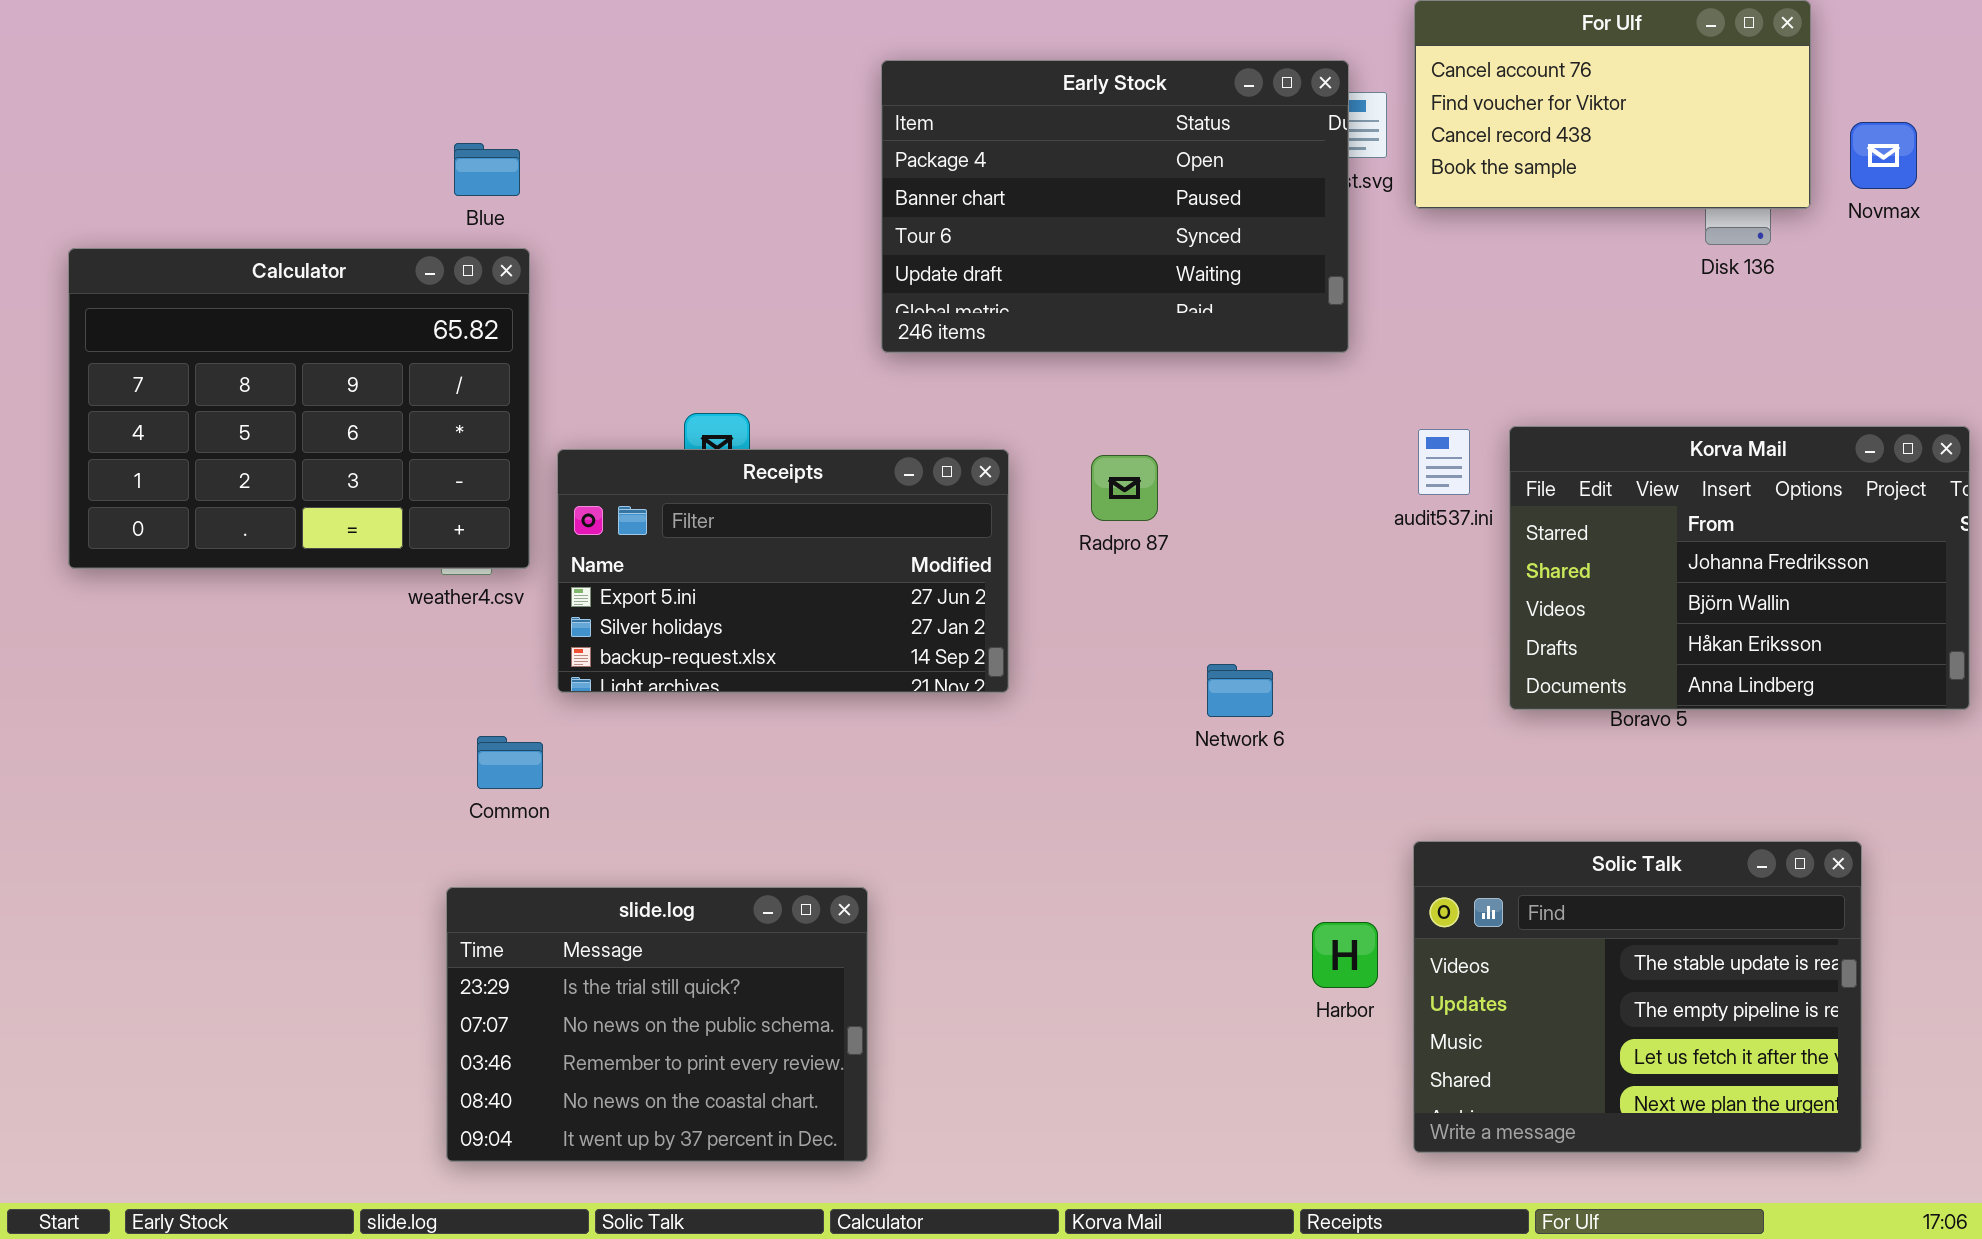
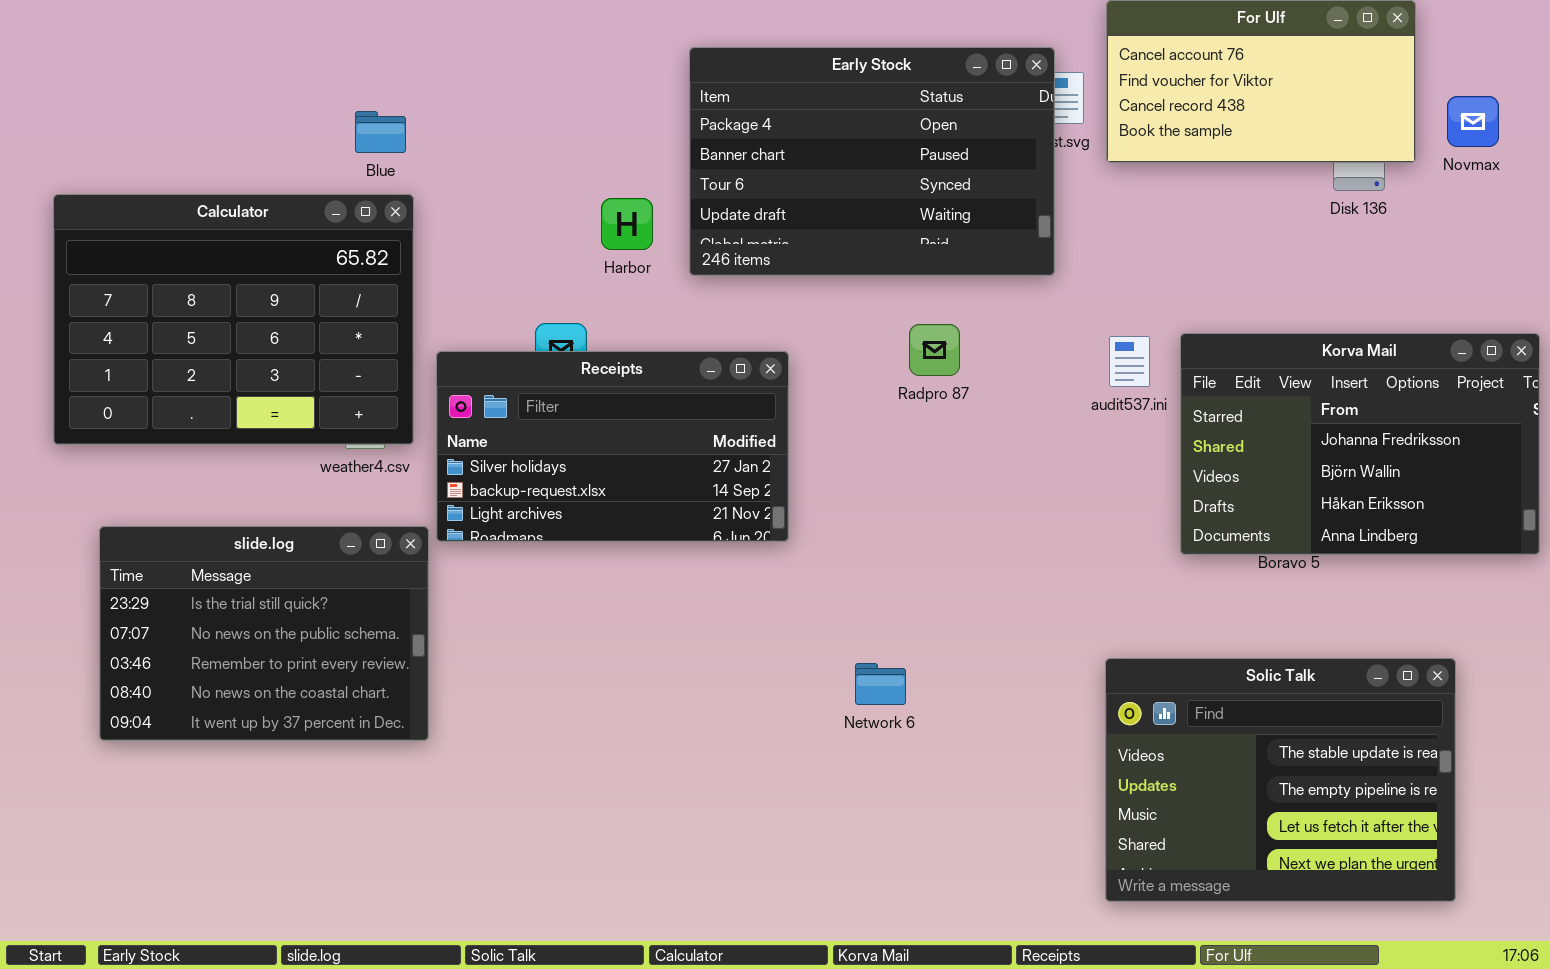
Receipts: [557,449,1009,693] -> [436,351,789,542], scrolled down 1 row
Radpro 87: [1091,455,1158,521] -> [909,324,960,376], moved
Network 6: [1207,664,1273,717] -> [855,663,906,705], moved
slide.log: [446,887,868,1162] -> [99,526,429,741], moved
Harbor: [1312,922,1378,988] -> [601,198,653,250], moved

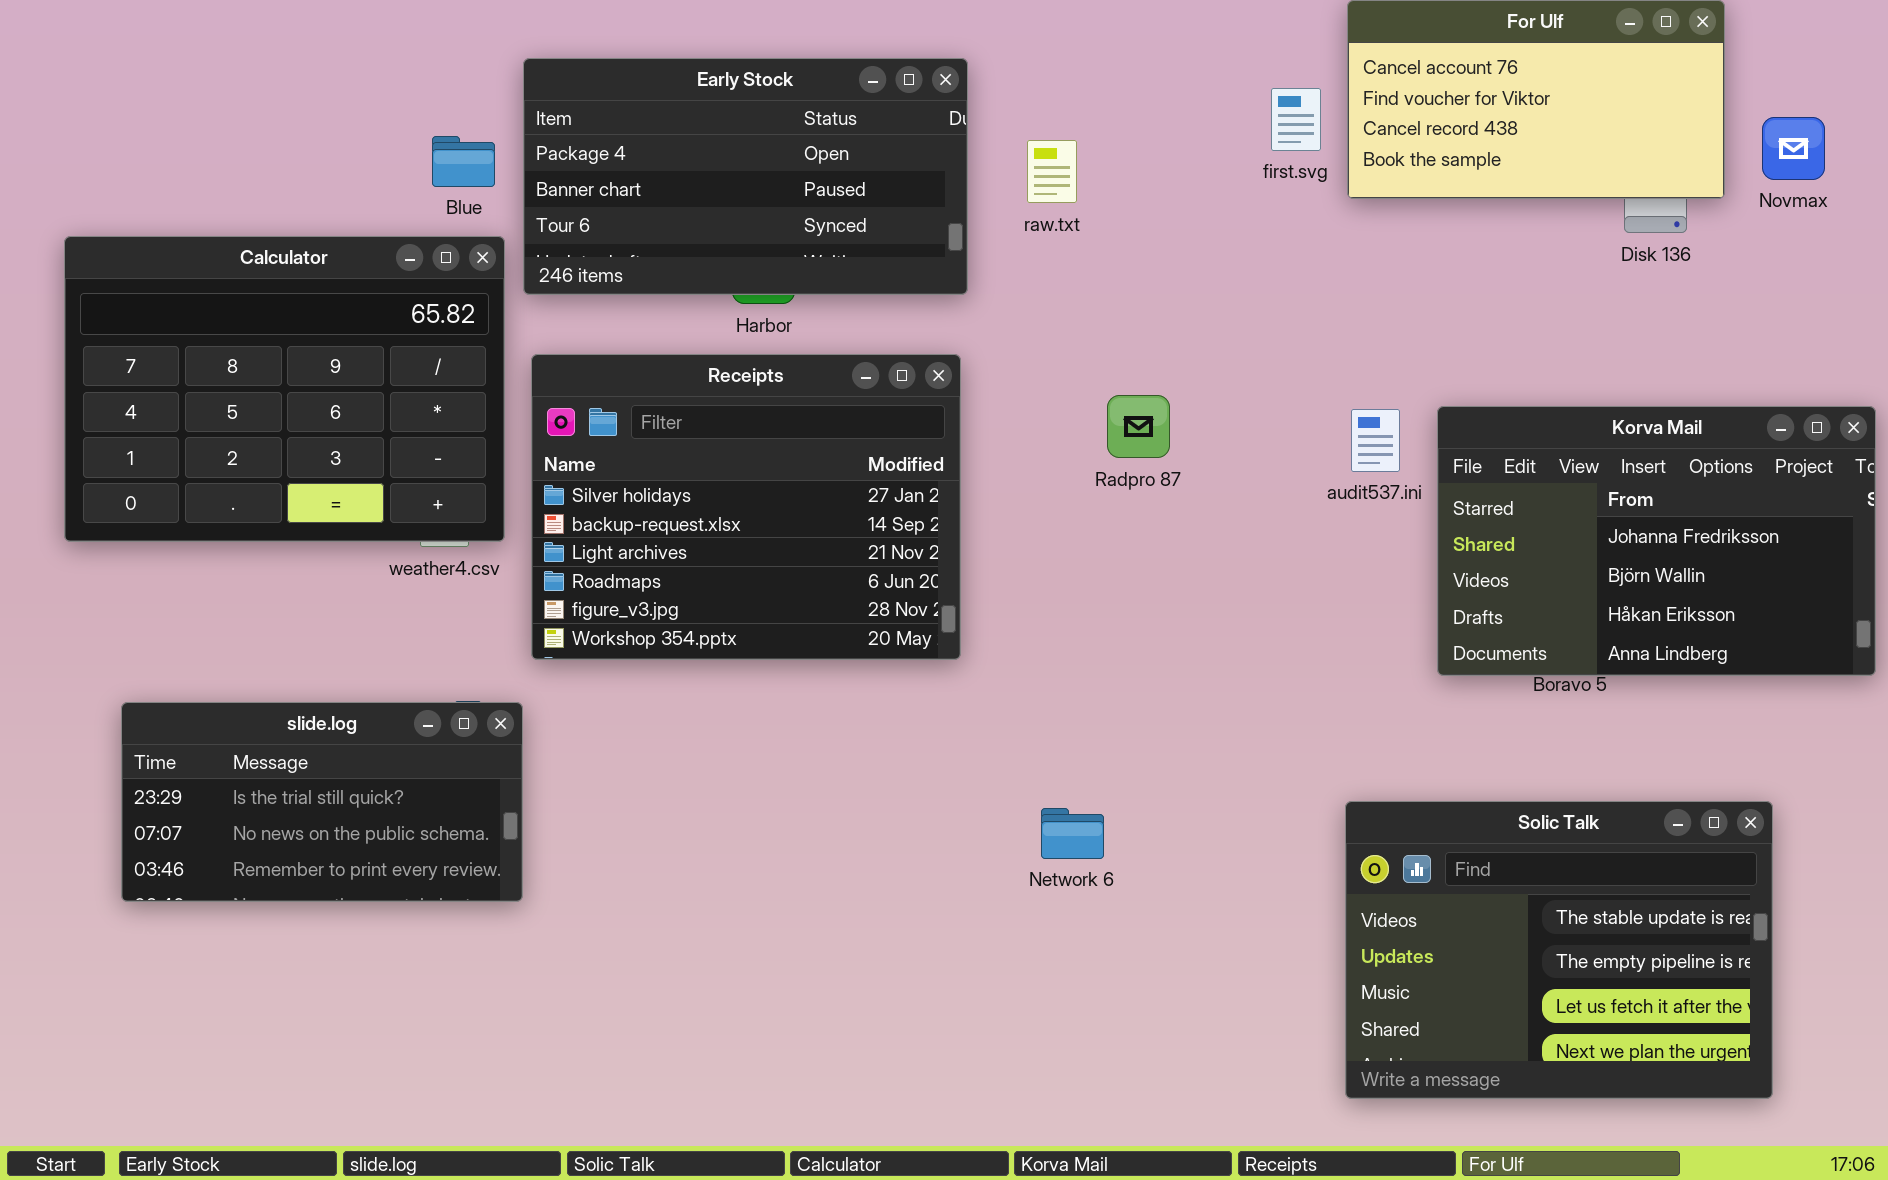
Early Stock: [689,47,1055,276] -> [523,58,968,295], moved, resized
Receipts: [436,351,789,542] -> [531,354,961,660], resized
slide.log: [99,526,429,741] -> [121,702,523,902], resized

